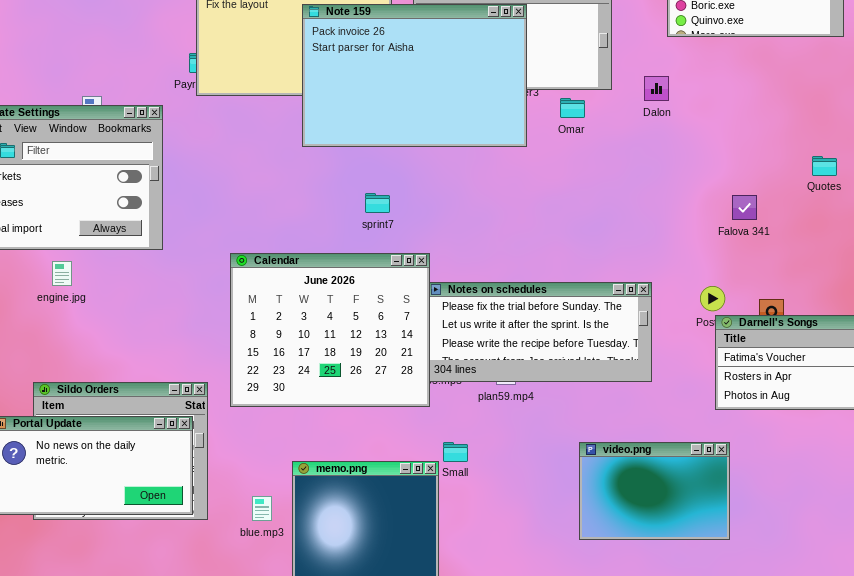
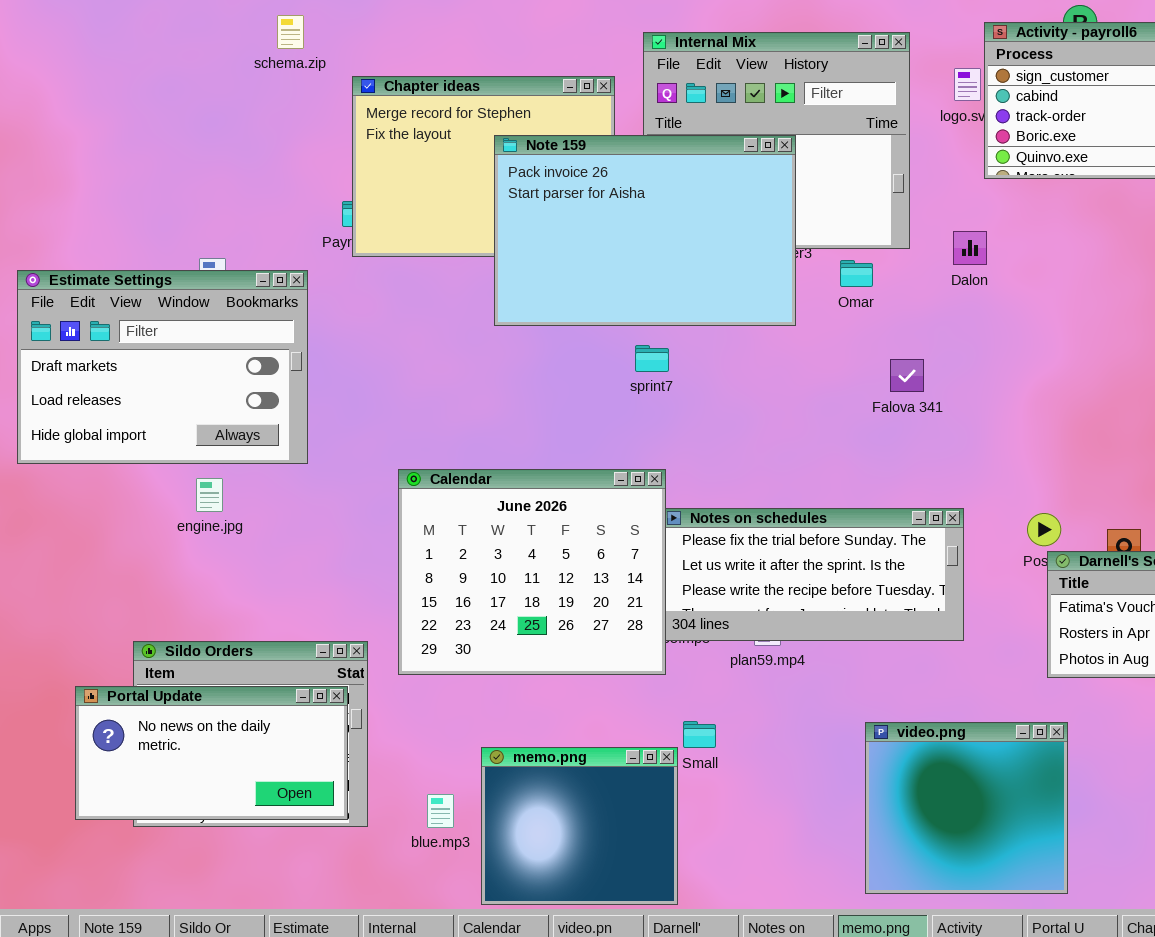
sprint7: [365,193,390,213] -> [635,345,669,372], moved
Falova 341: [732,195,757,220] -> [890,359,924,392], moved
engine.jpg: [52,261,72,286] -> [196,478,223,512], moved
video.png: [579,442,730,540] -> [865,722,1068,894], resized

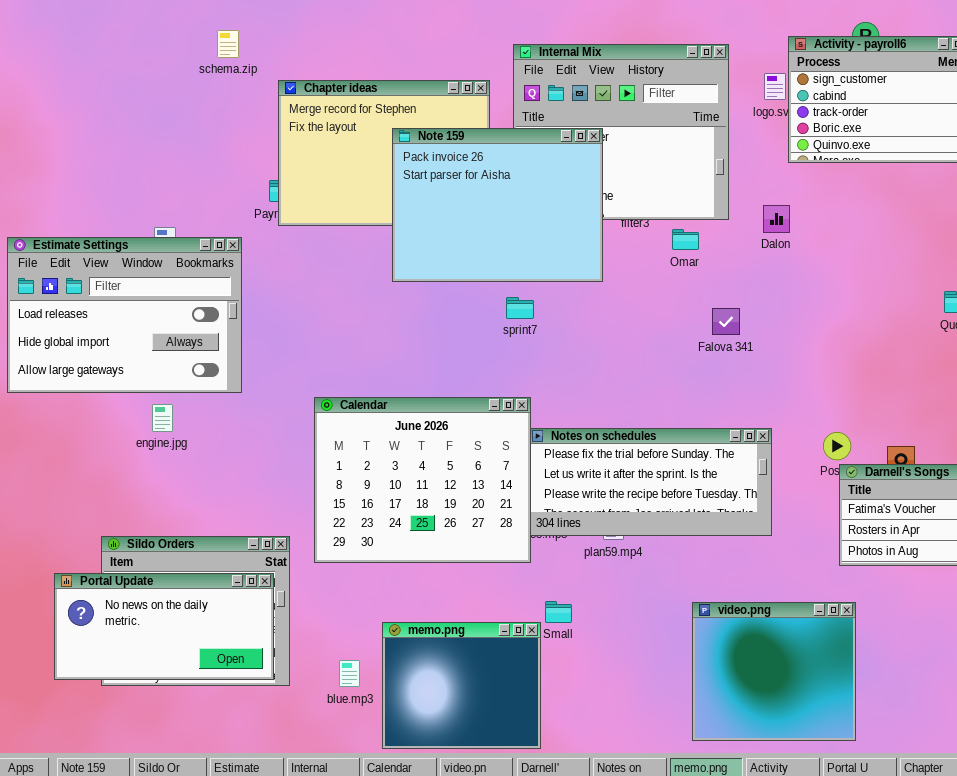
Note 159: [494,135,796,326] -> [392,128,603,282], resized
Estimate Settings: [17,270,308,464] -> [7,237,242,393], scrolled down 1 row

